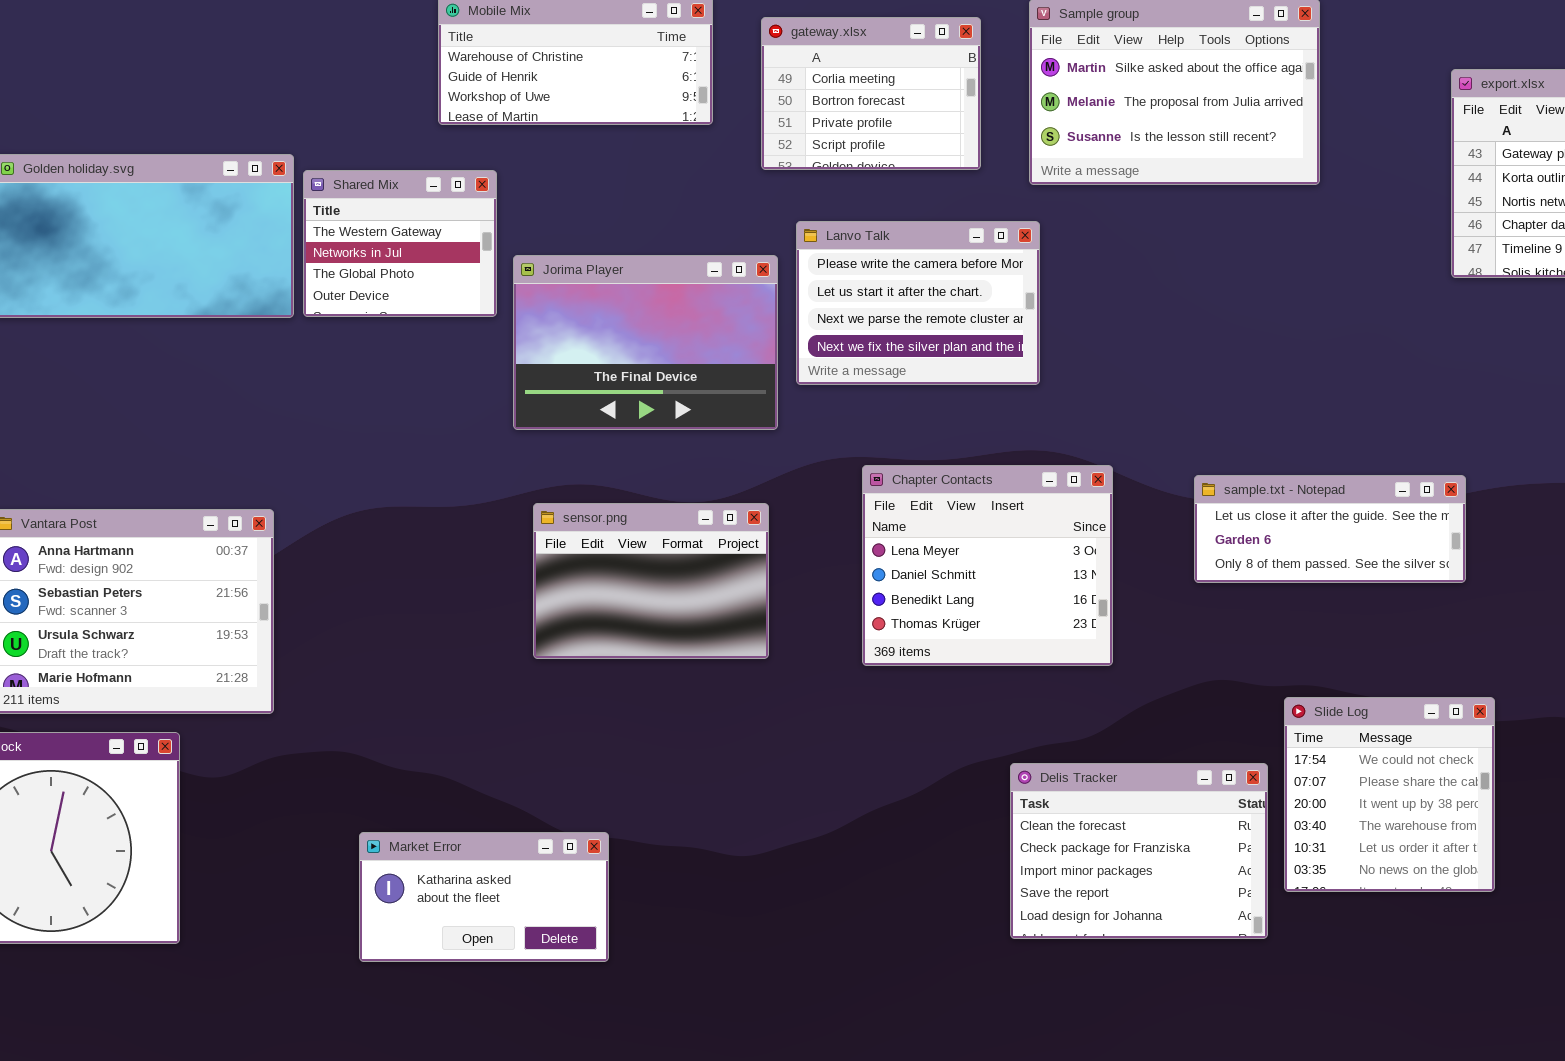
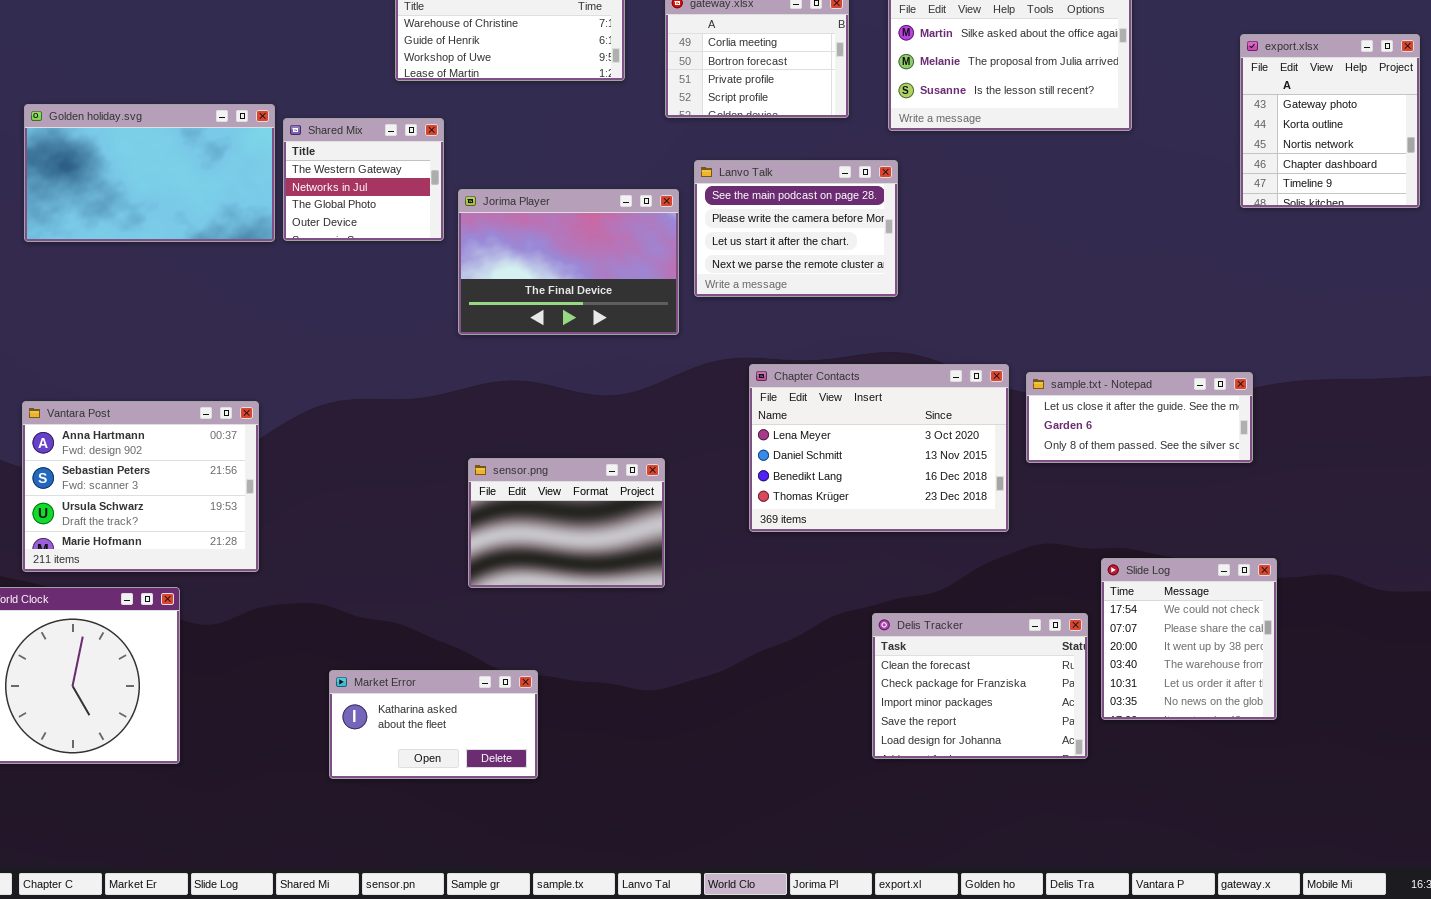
Lanvo Talk: [796,221,1040,385] -> [694,160,898,297], scrolled up 1 row
Chapter Contacts: [862,465,1113,666] -> [749,364,1009,532], resized
sensor.png: [533,503,769,659] -> [468,458,665,588], moved

